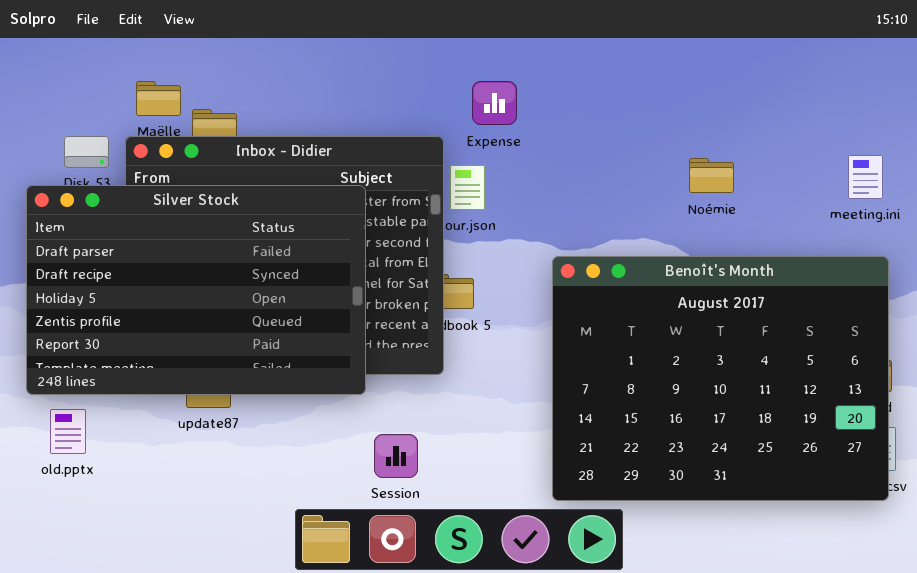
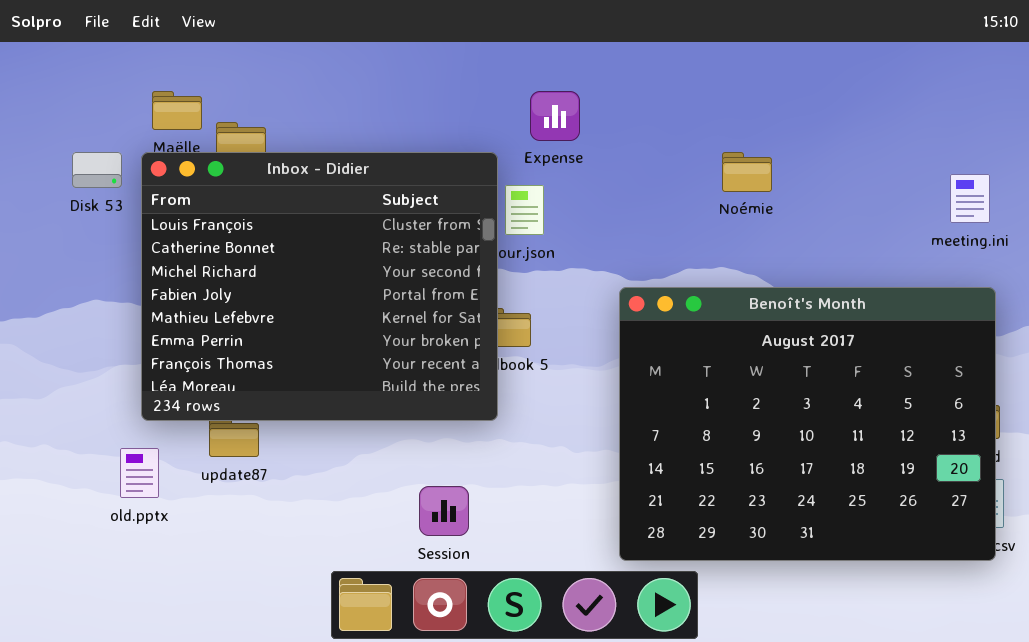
Noémie: [689,158,734,193] -> [722,152,772,192], moved
Silver Stock: [26,185,366,395] -> none, closed
old.pptx: [50,409,86,454] -> [120,448,159,498], moved

